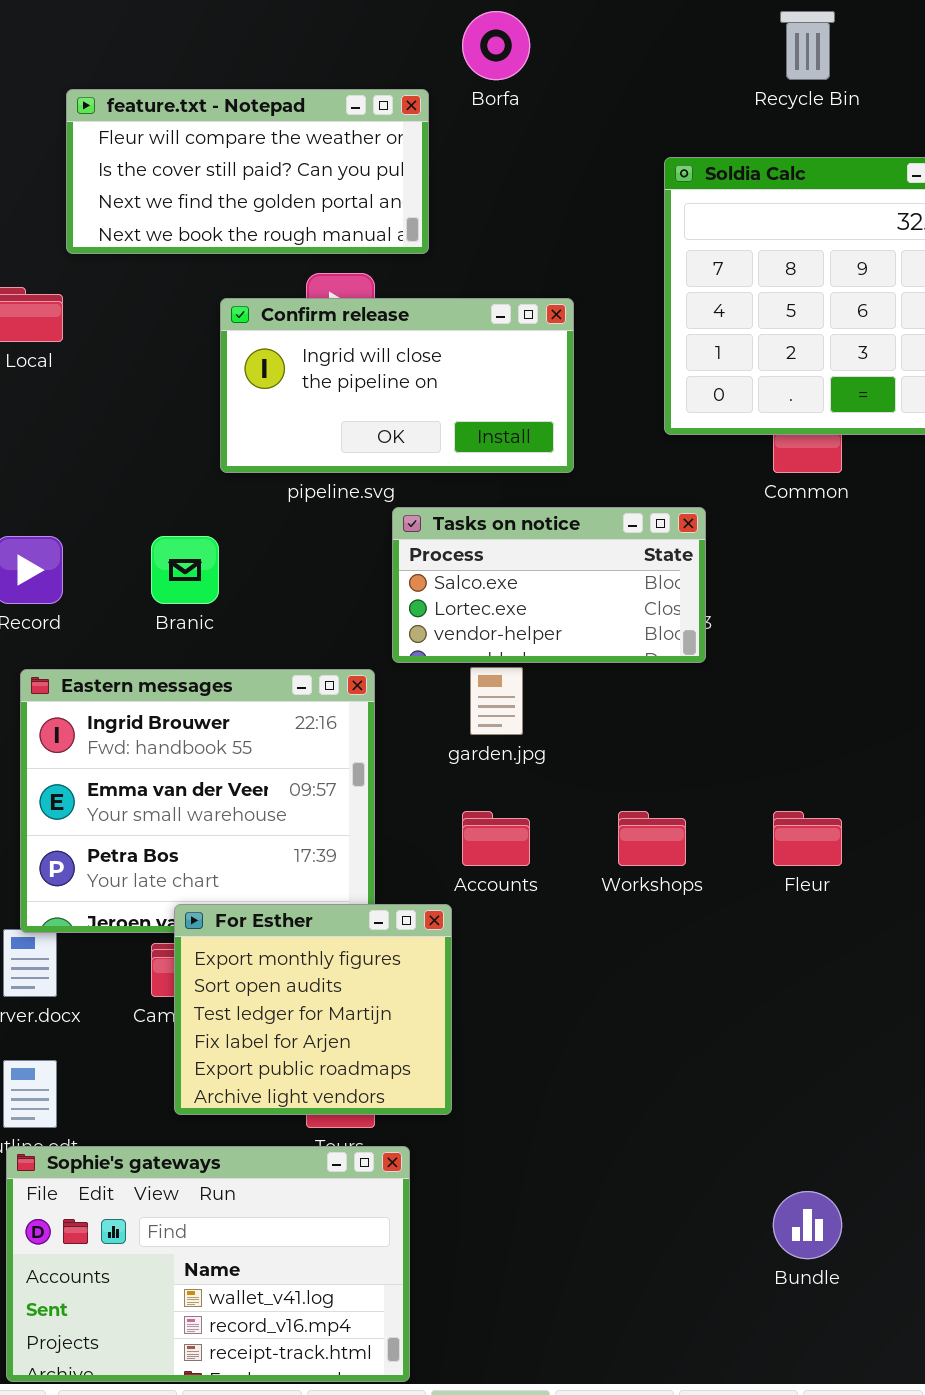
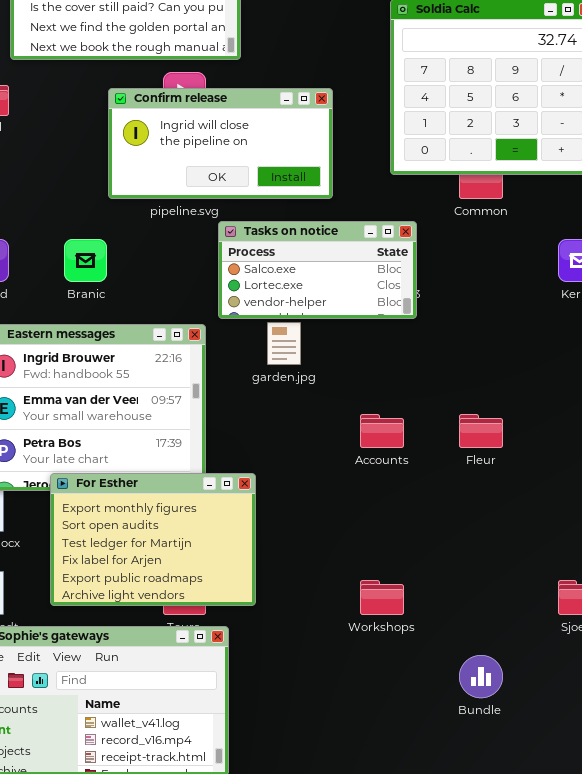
Accounts: [462,811,530,866] -> [360,414,404,448], moved
Workshops: [618,811,686,866] -> [360,580,404,615], moved
For Esther: [174,904,452,1115] -> [50,473,256,606], resized

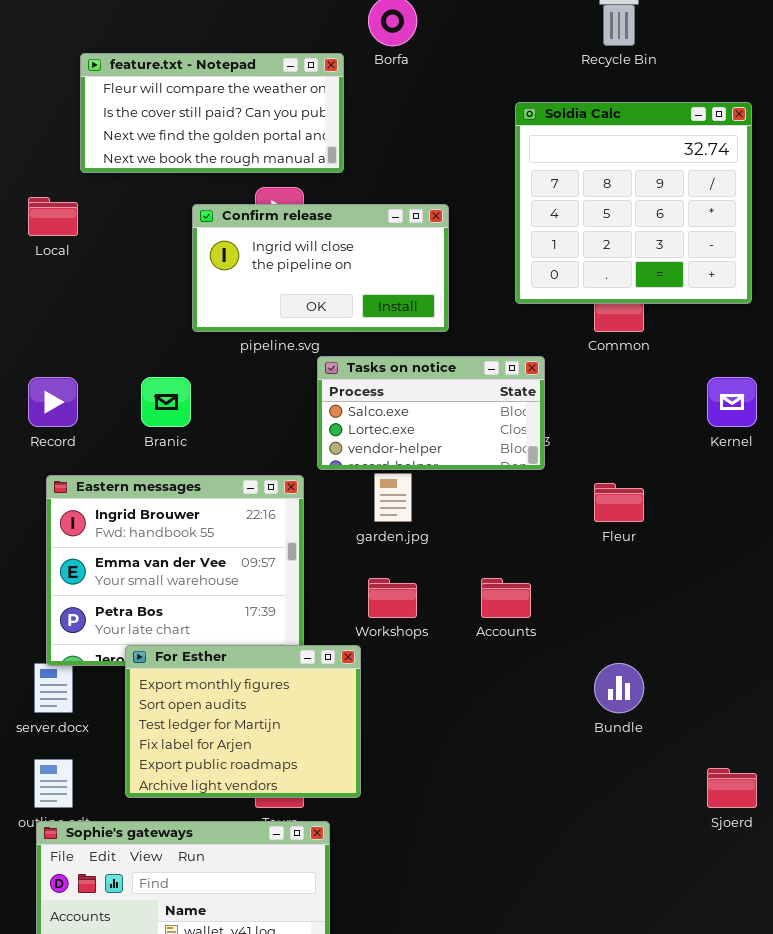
Fleur: [459,414,503,448] -> [594,483,644,522], moved
Workshops: [360,580,404,615] -> [368,578,417,618], moved
Bundle: [459,655,503,698] -> [594,663,644,713], moved

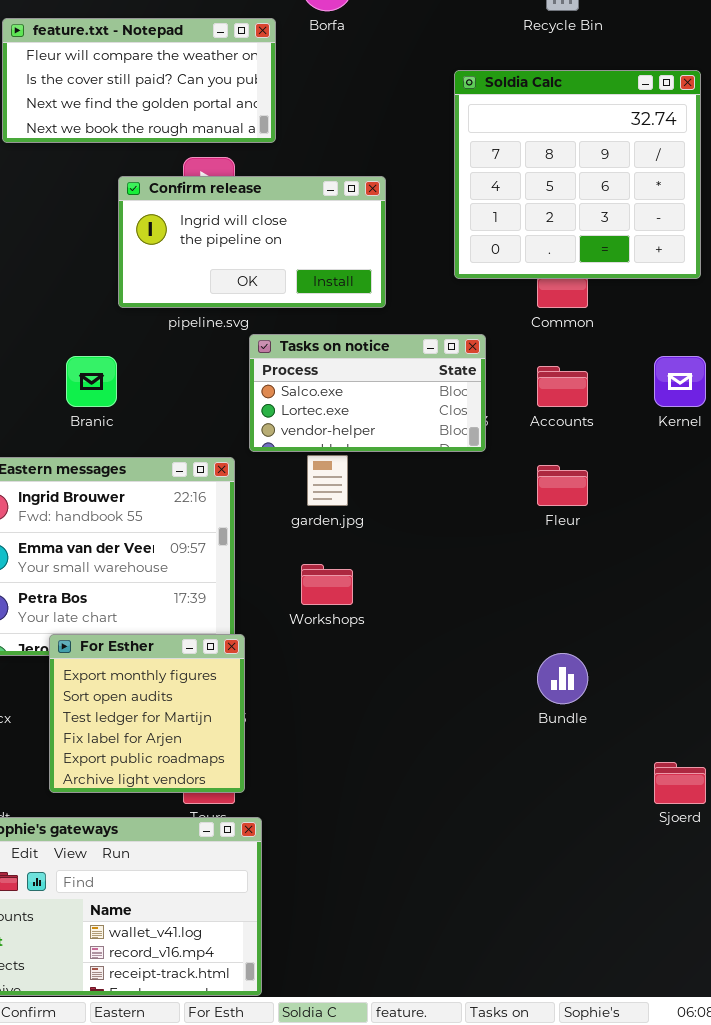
Accounts: [481,578,531,618] -> [537,366,588,407], moved
For Esther: [125,645,361,798] -> [49,634,245,793], resized

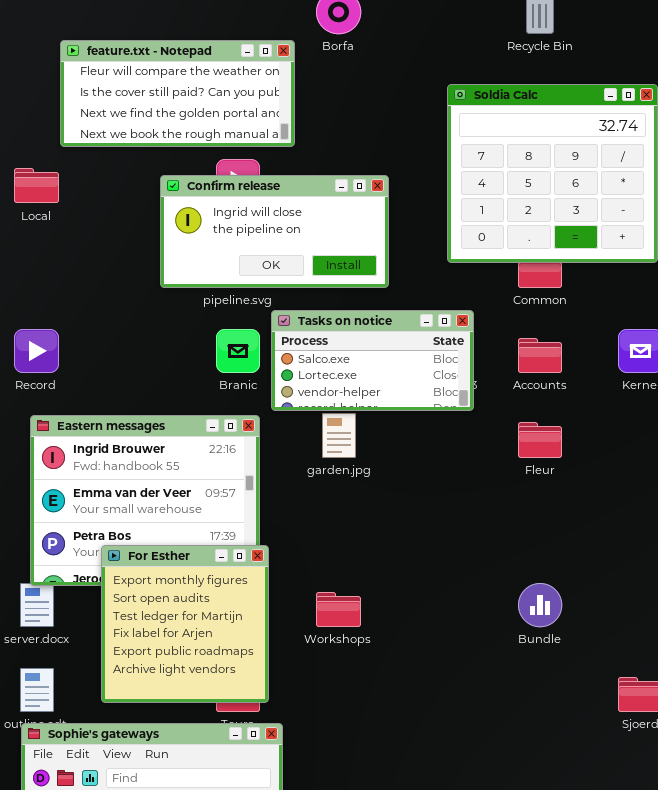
Branic: [66,356,117,407] -> [216,329,260,373], moved
Workshops: [301,564,353,605] -> [316,592,361,627], moved
For Esther: [49,634,245,793] -> [101,545,269,703], resized

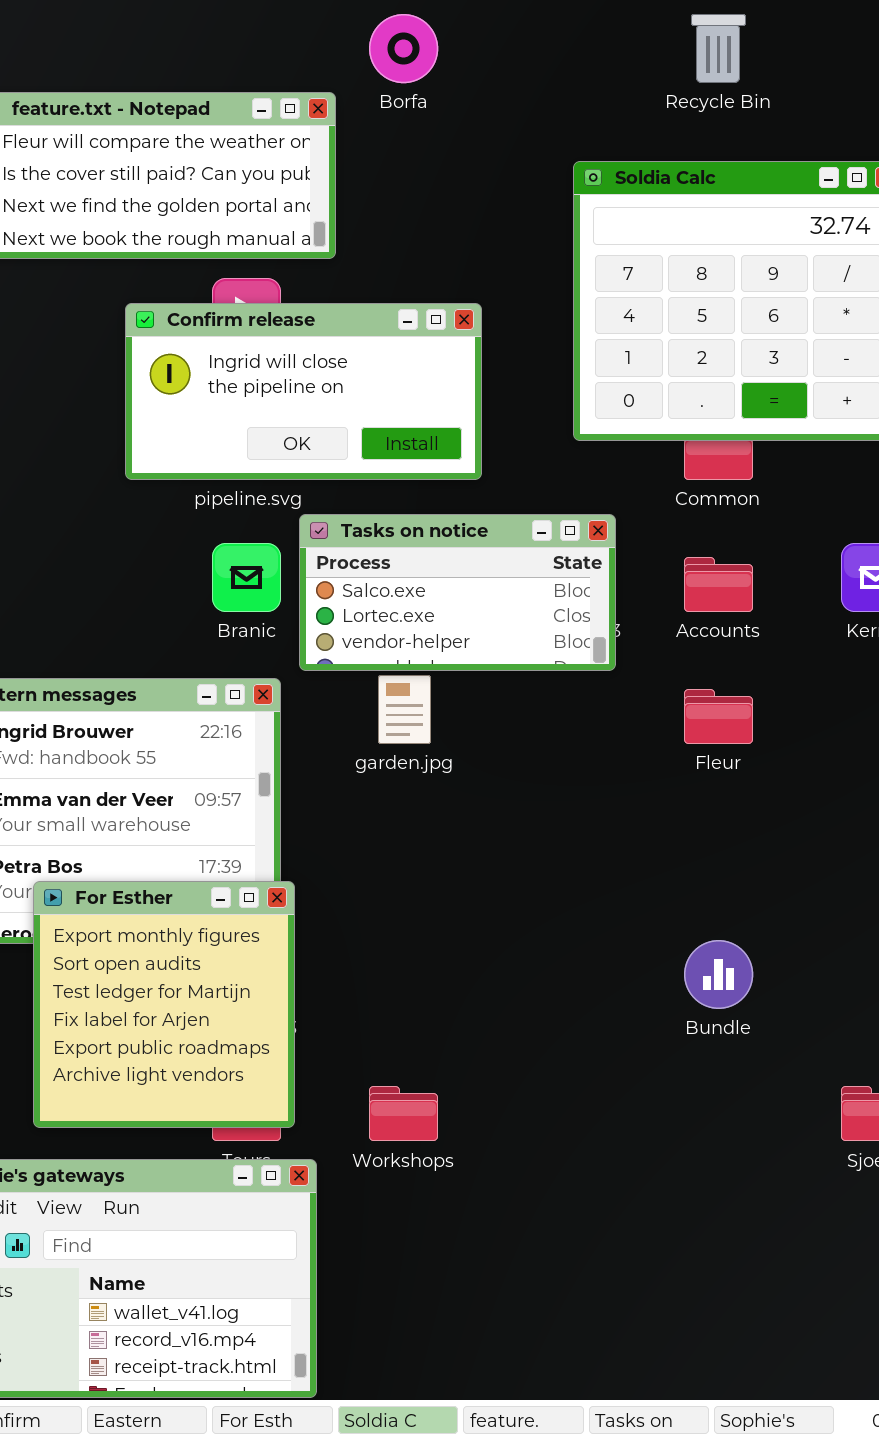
Workshops: [316,592,361,627] -> [369,1086,438,1141], moved

